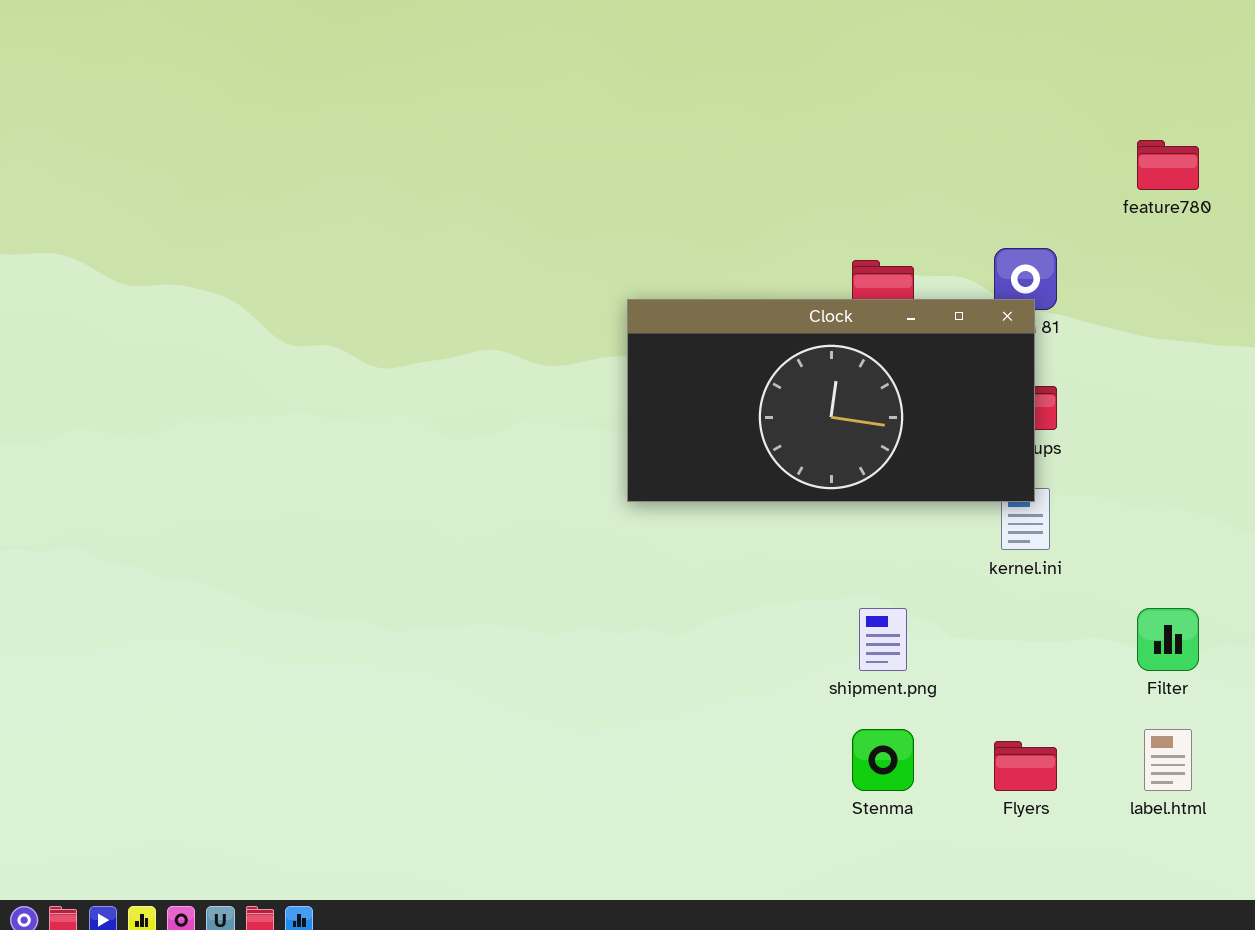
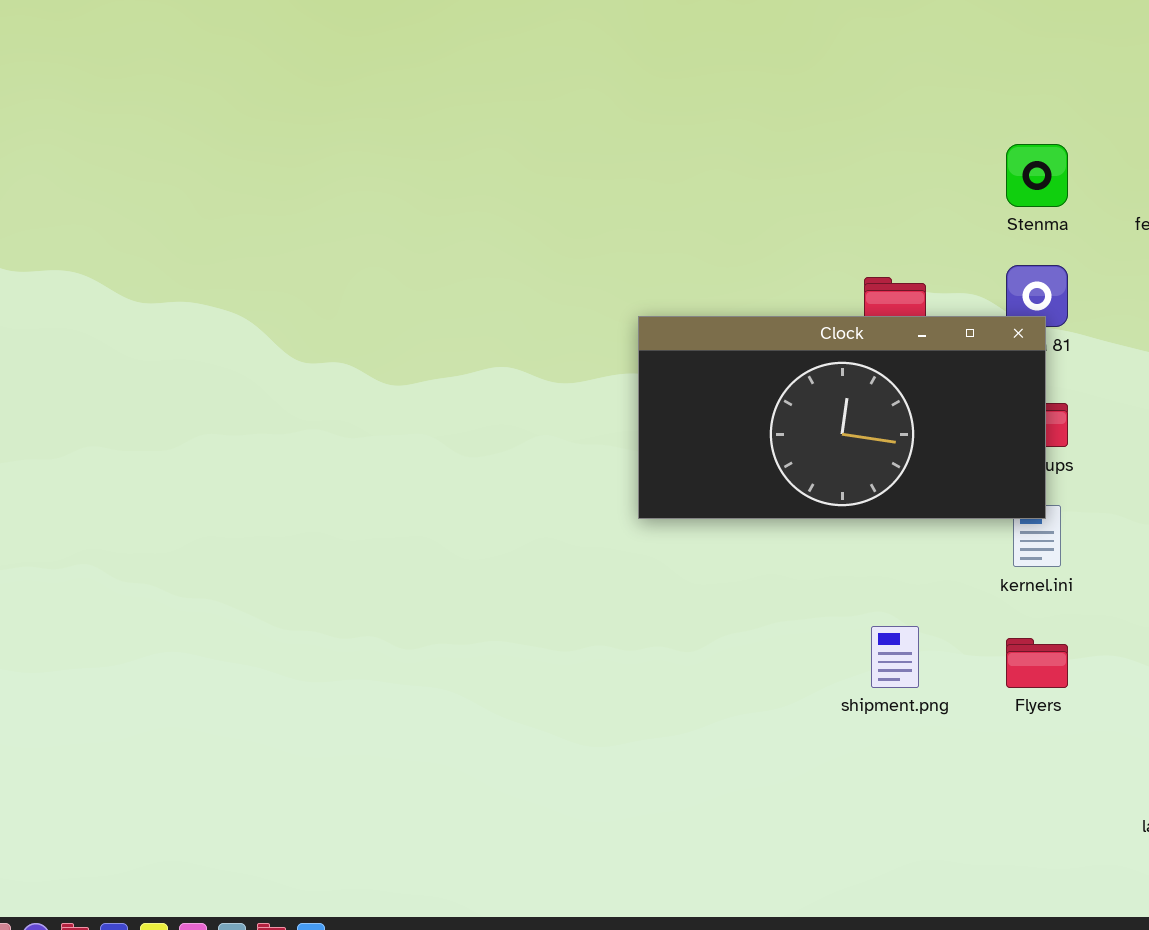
Stenma: [852,729,914,791] -> [1006,144,1068,207], moved
Flyers: [994,741,1057,791] -> [1006,638,1068,688], moved

